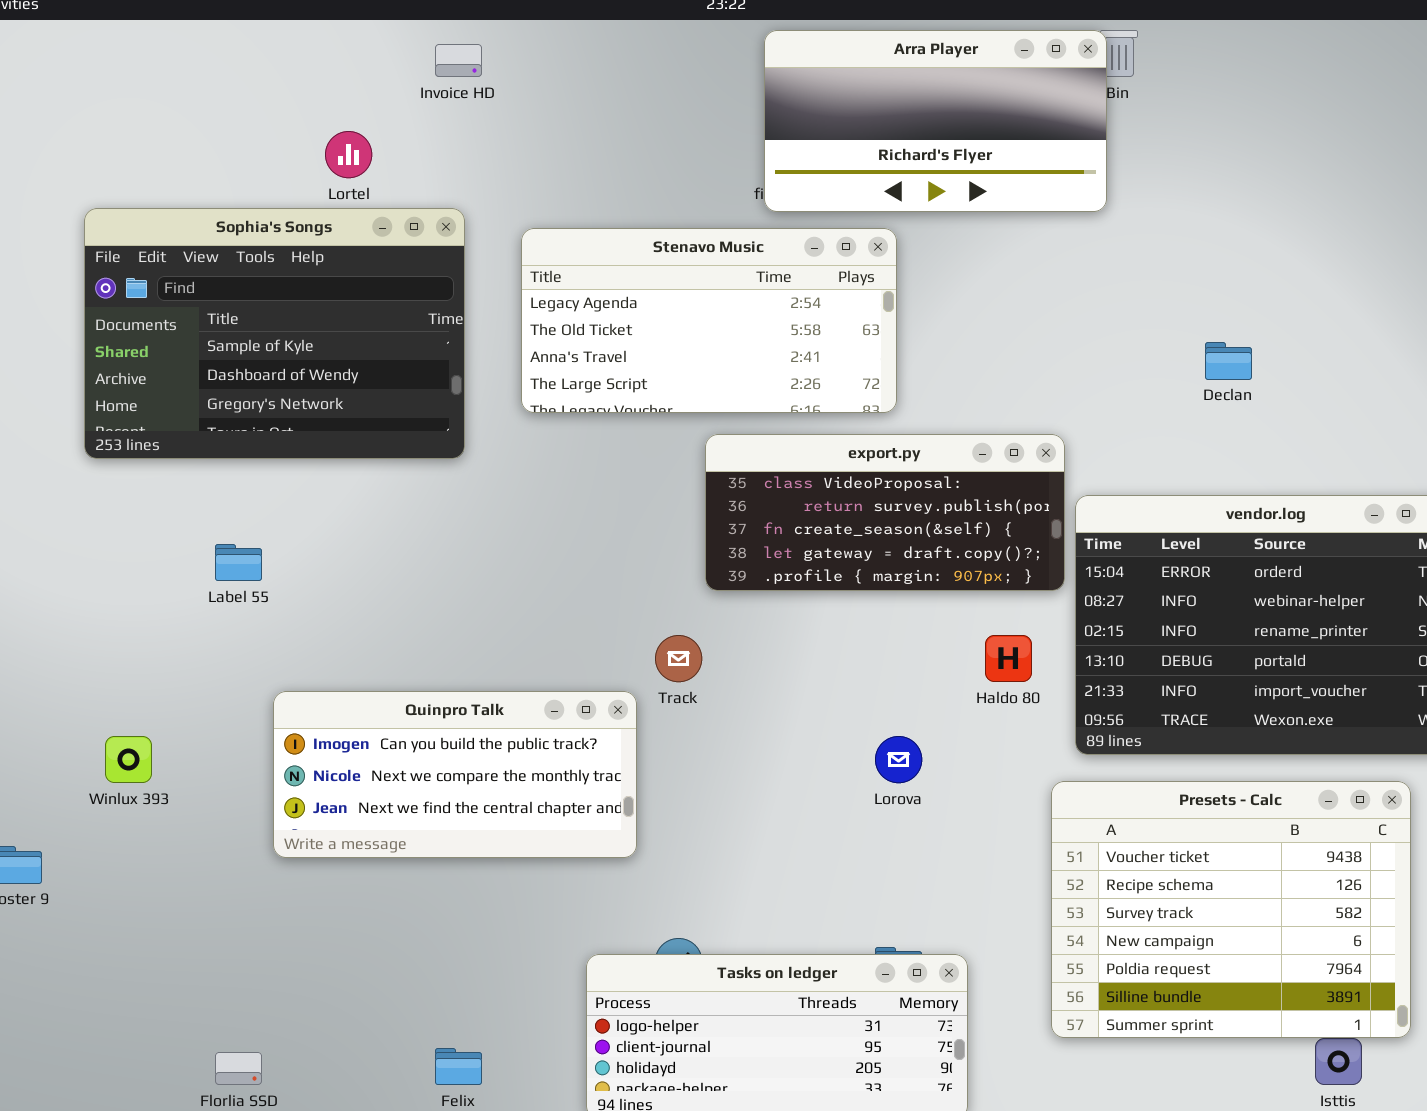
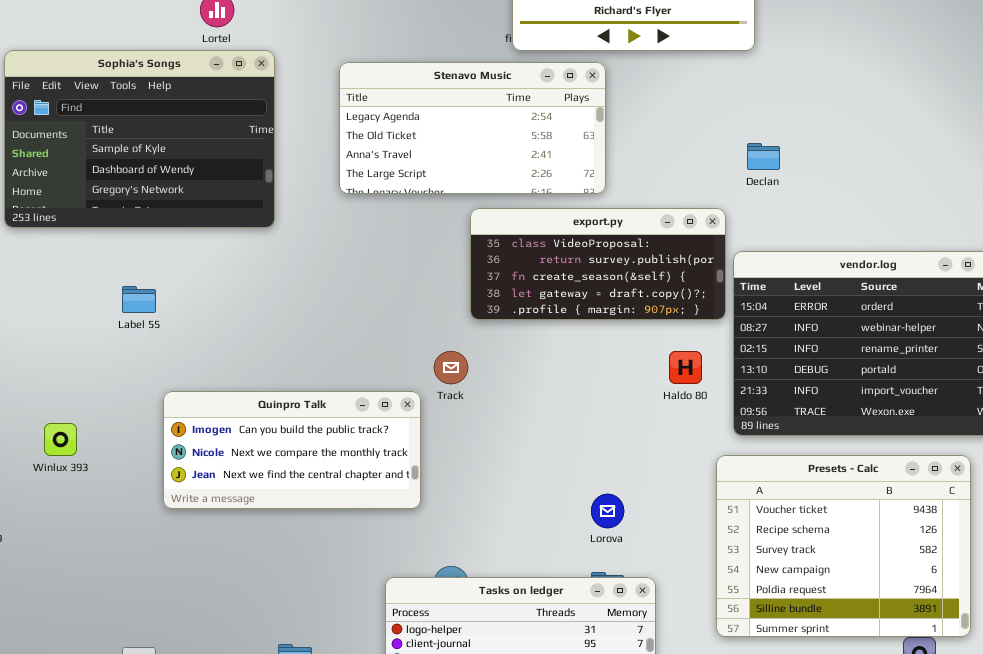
Sophia's Songs: [84,208,465,459] -> [4,50,275,228], moved
Declan: [1205,342,1252,380] -> [747,143,780,170], moved
Lorova: [875,736,922,783] -> [591,494,624,528], moved

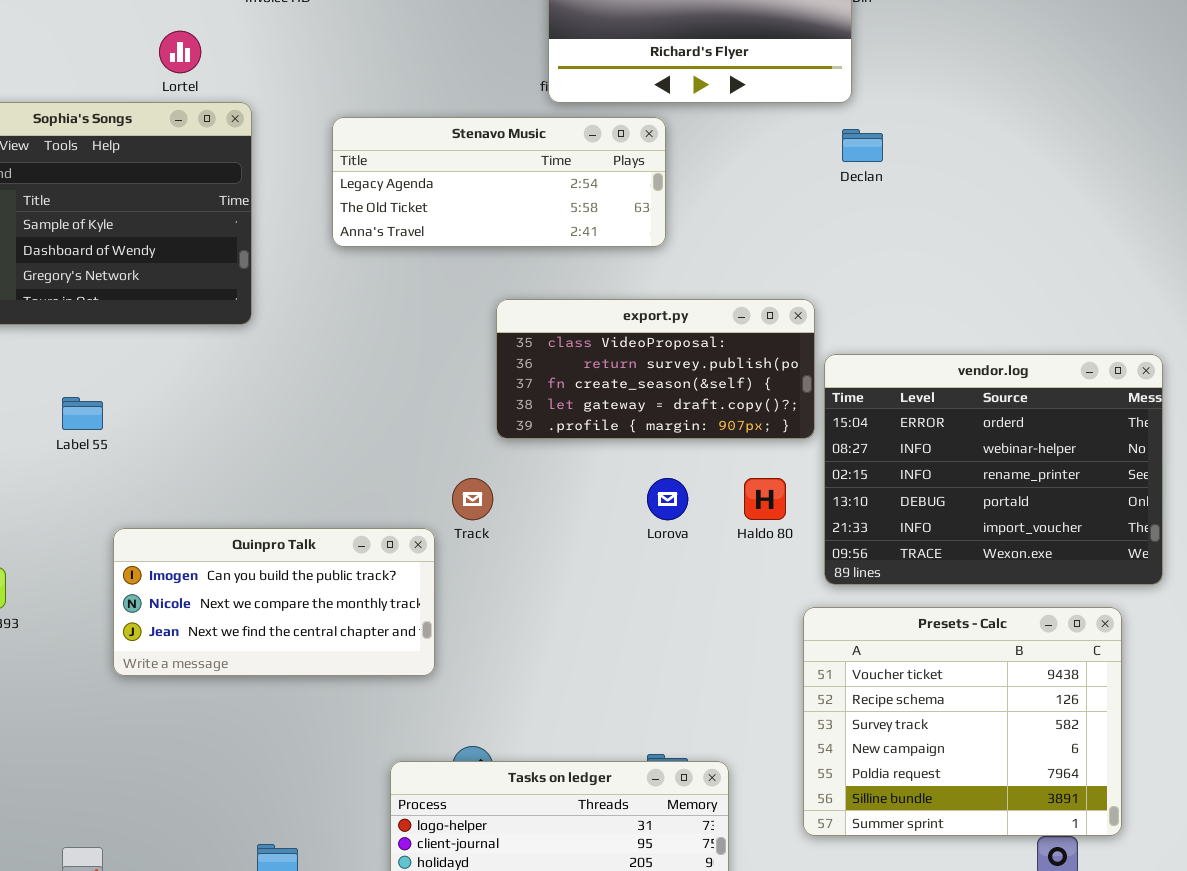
Stenavo Music: [339,62,606,194] -> [332,117,666,247], resized
Declan: [747,143,780,170] -> [842,129,883,162], moved
Lorova: [591,494,624,528] -> [647,478,688,520], moved

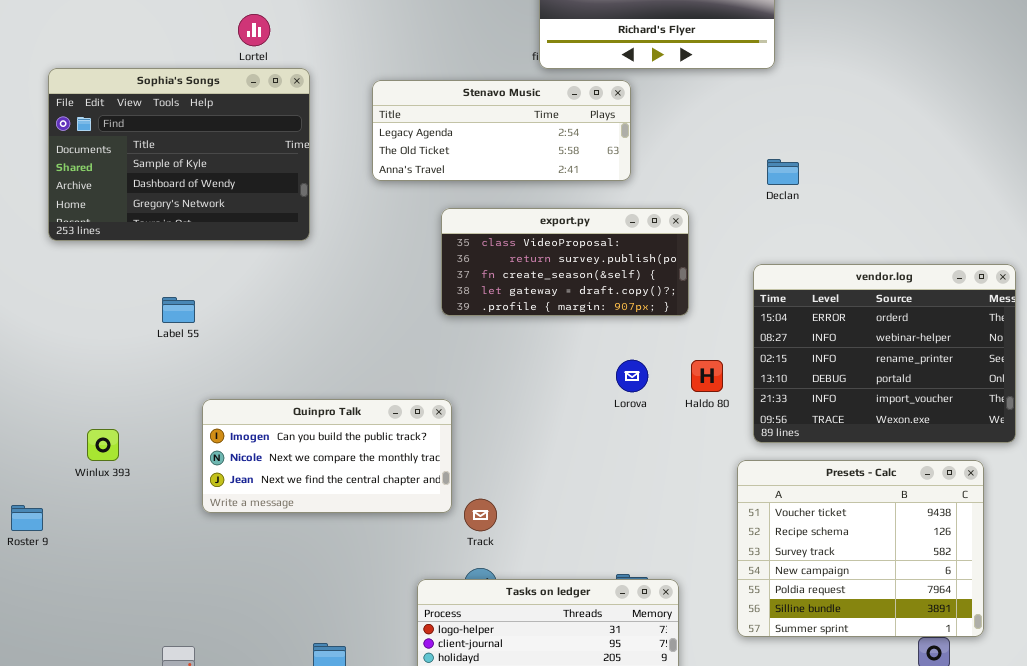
Declan: [842,129,883,162] -> [767,159,799,185], moved
export.py: [496,299,815,439] -> [441,208,689,316], moved
Track: [452,478,493,520] -> [464,499,497,531], moved

